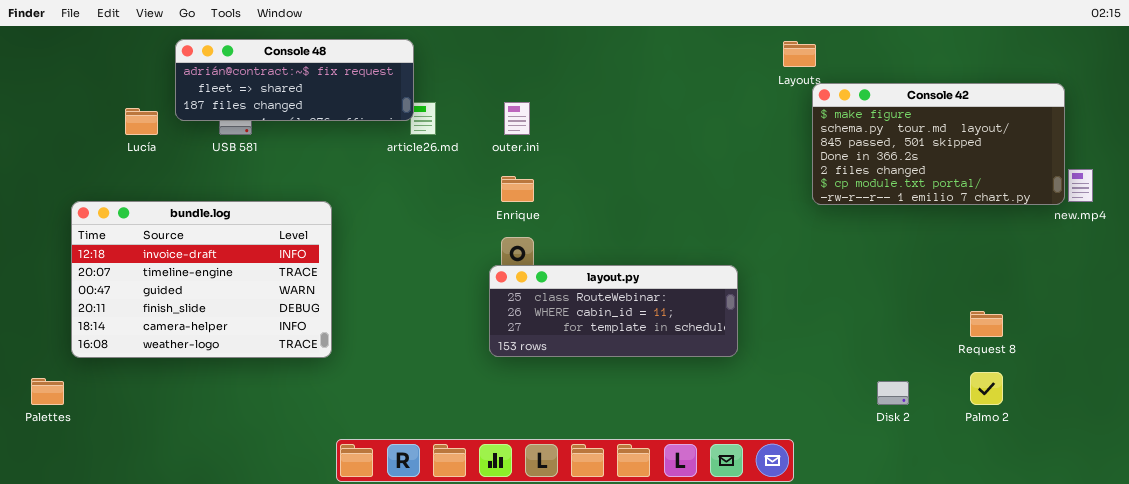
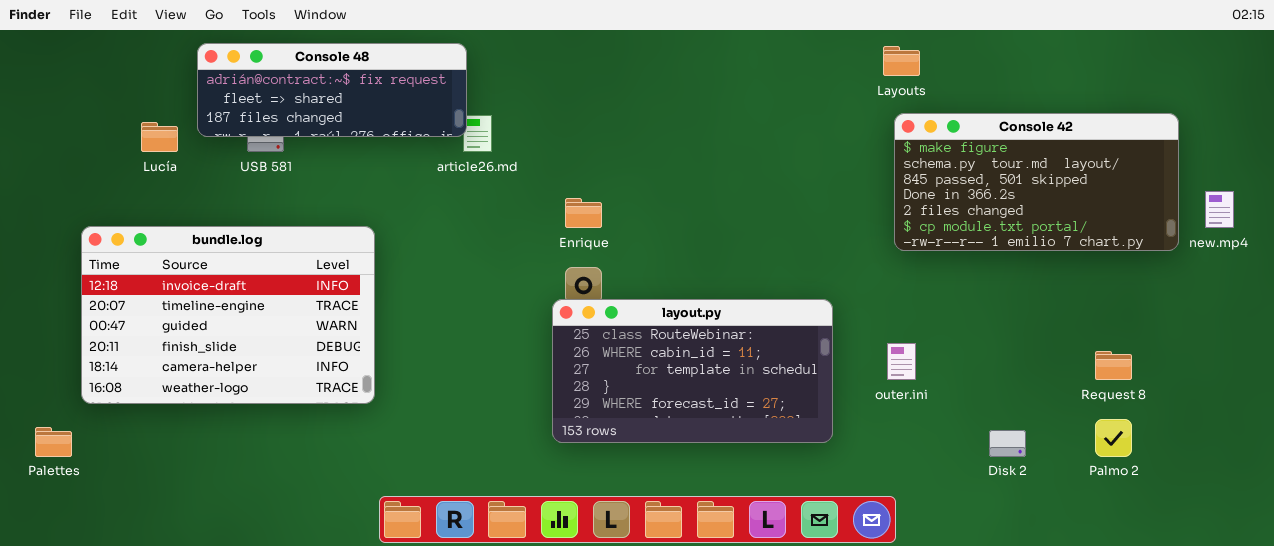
Console 42: [812,83,1065,205] -> [894,113,1179,251], moved
outer.ini: [504,102,530,135] -> [887,343,916,380], moved
layout.py: [489,265,738,357] -> [552,299,833,443], resized

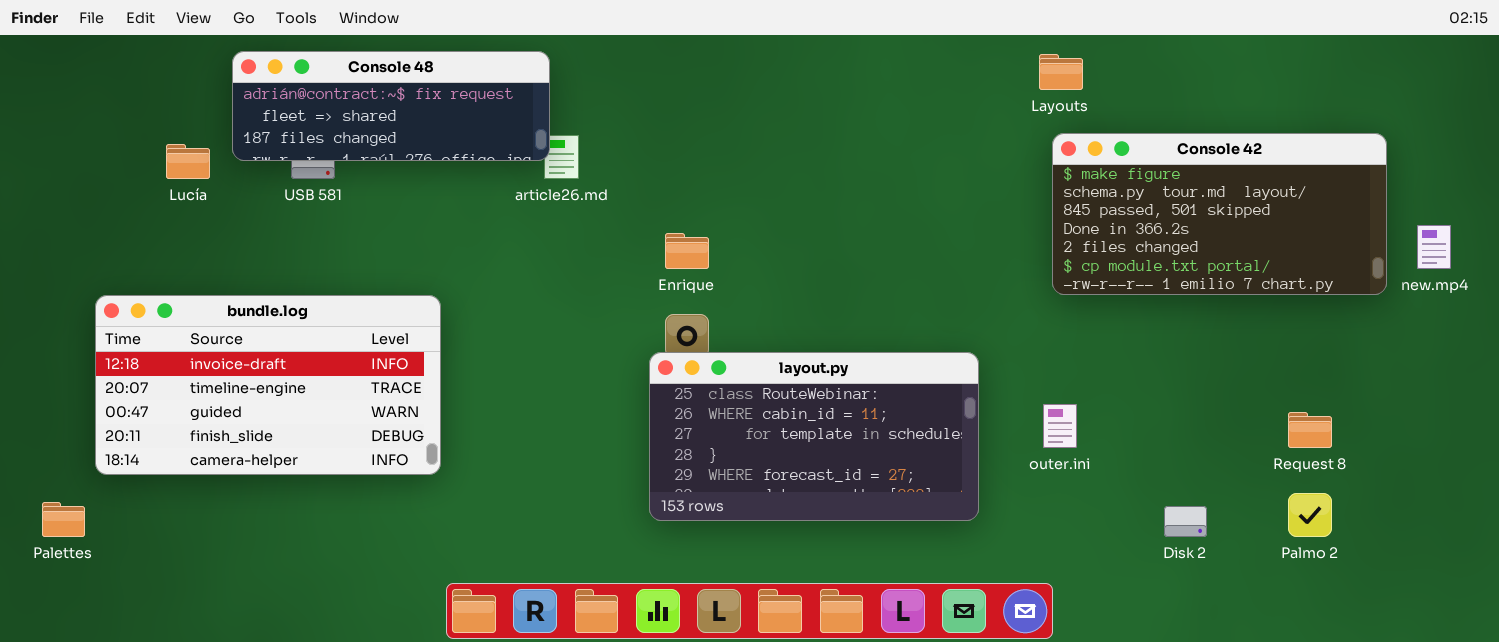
bundle.log: [81,226,375,404] -> [95,295,441,475], resized

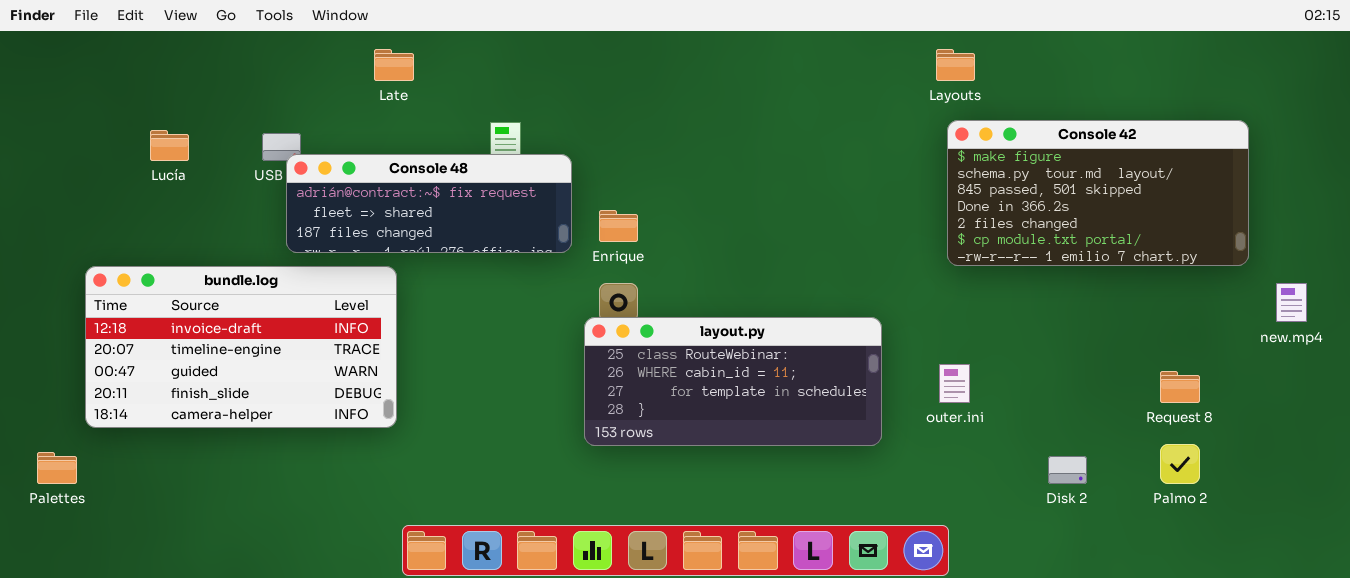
Console 48: [232,51,550,161] -> [286,154,572,253], moved
new.mp4: [1417,225,1451,269] -> [1276,283,1307,322], moved
layout.py: [649,352,979,521] -> [584,317,882,446], resized

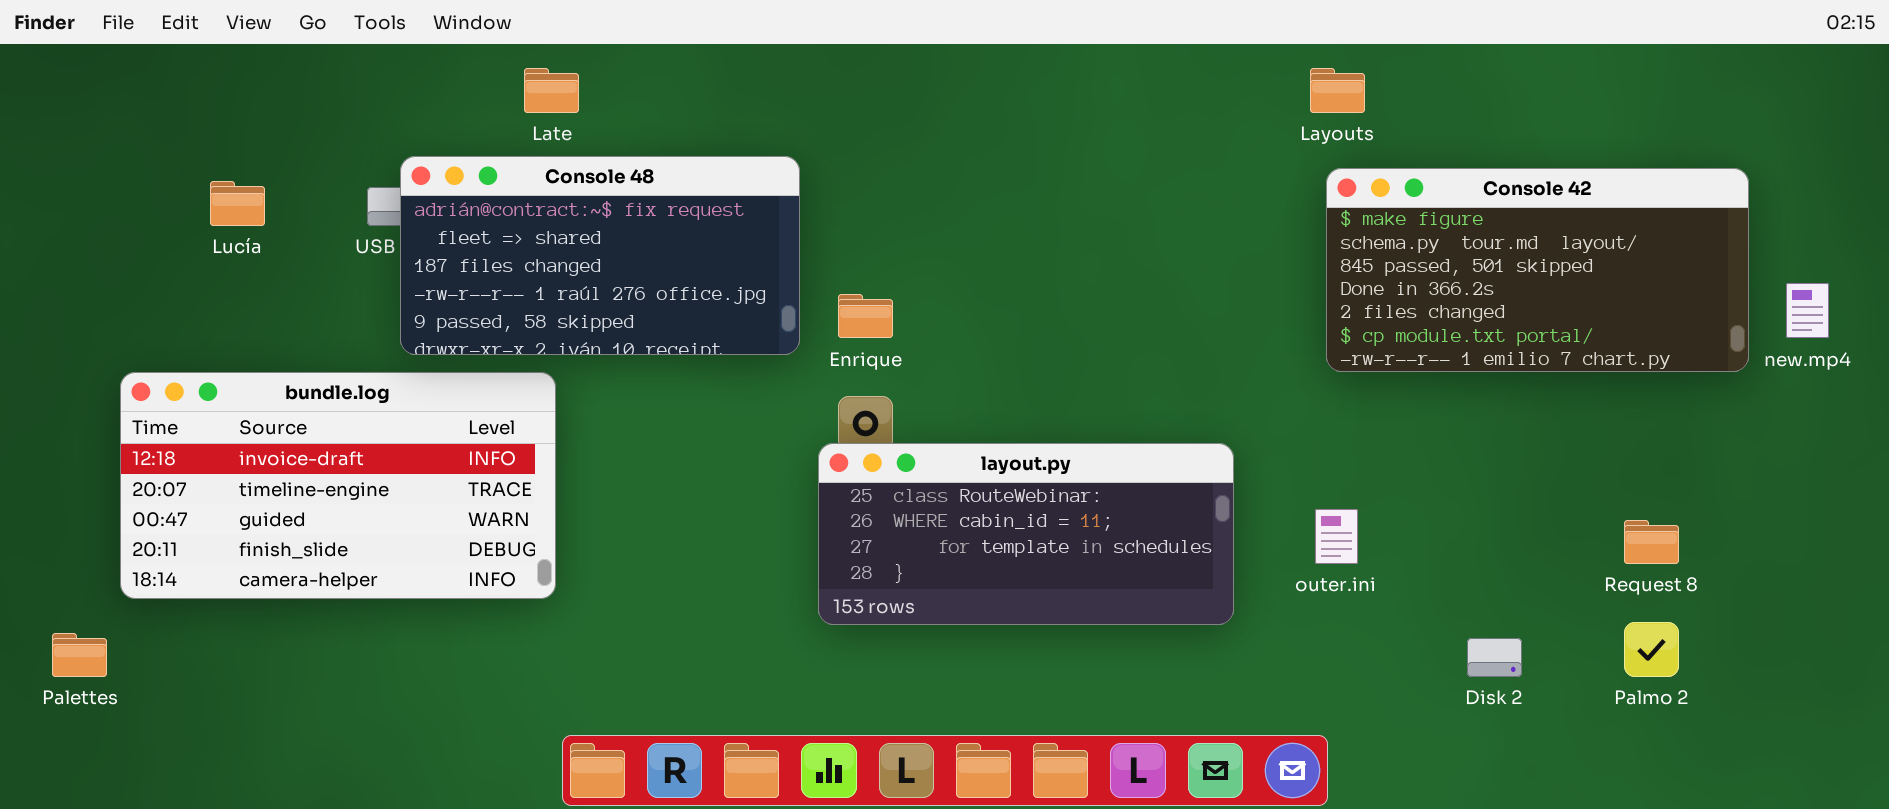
Console 48: [286,154,572,253] -> [400,156,800,355], resized
new.mp4: [1276,283,1307,322] -> [1786,283,1829,338], moved

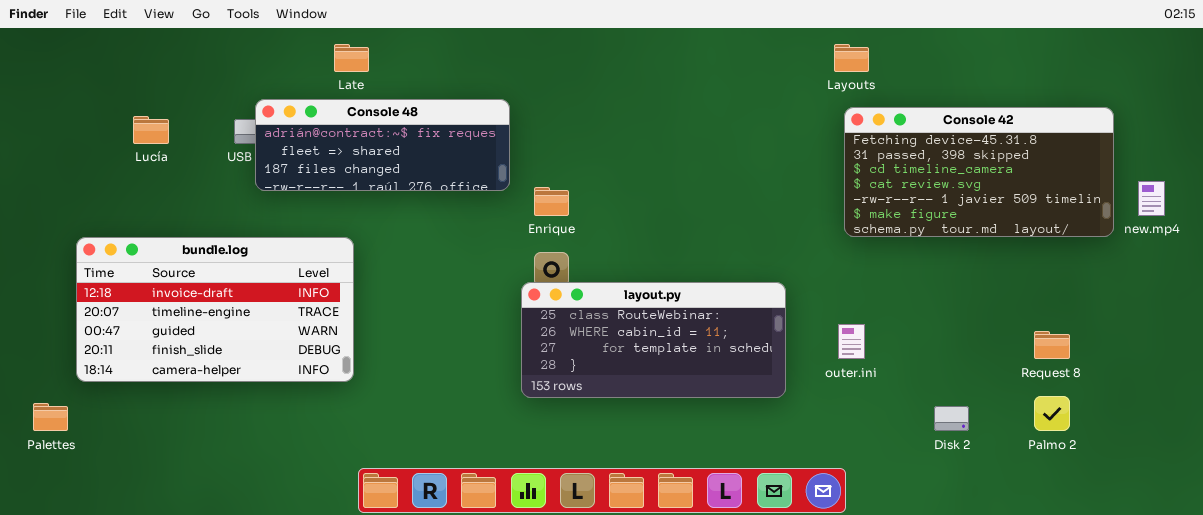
Console 48: [400,156,800,355] -> [255,99,510,191], resized
Console 42: [1326,168,1749,372] -> [844,107,1114,237], scrolled up 5 rows

